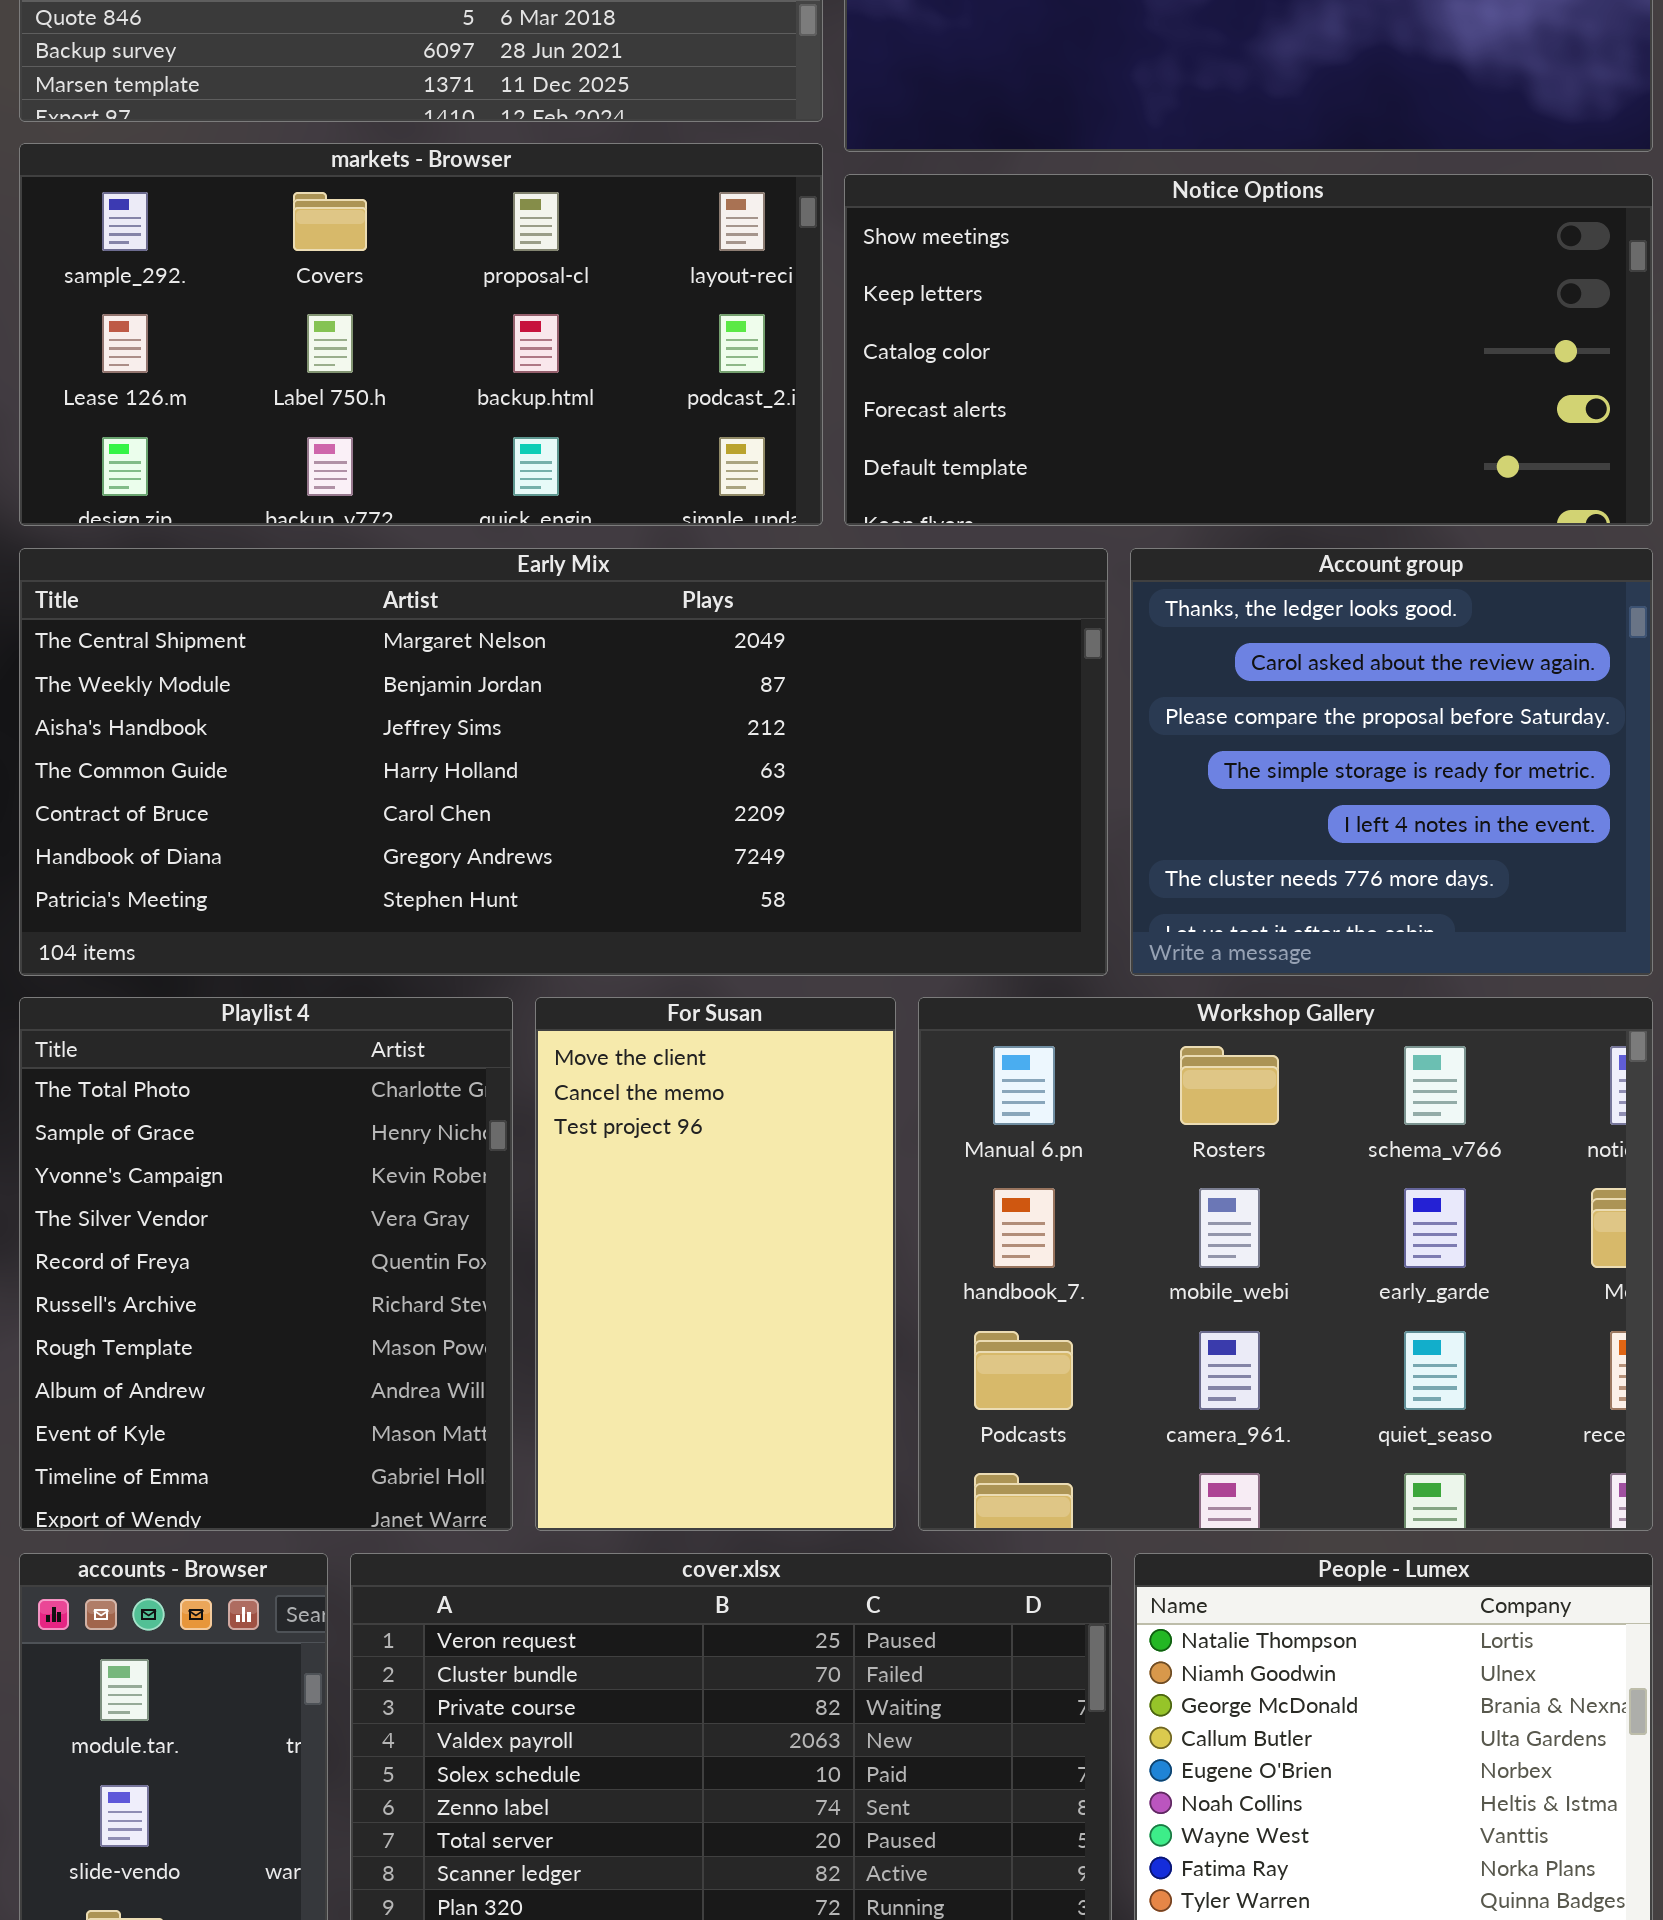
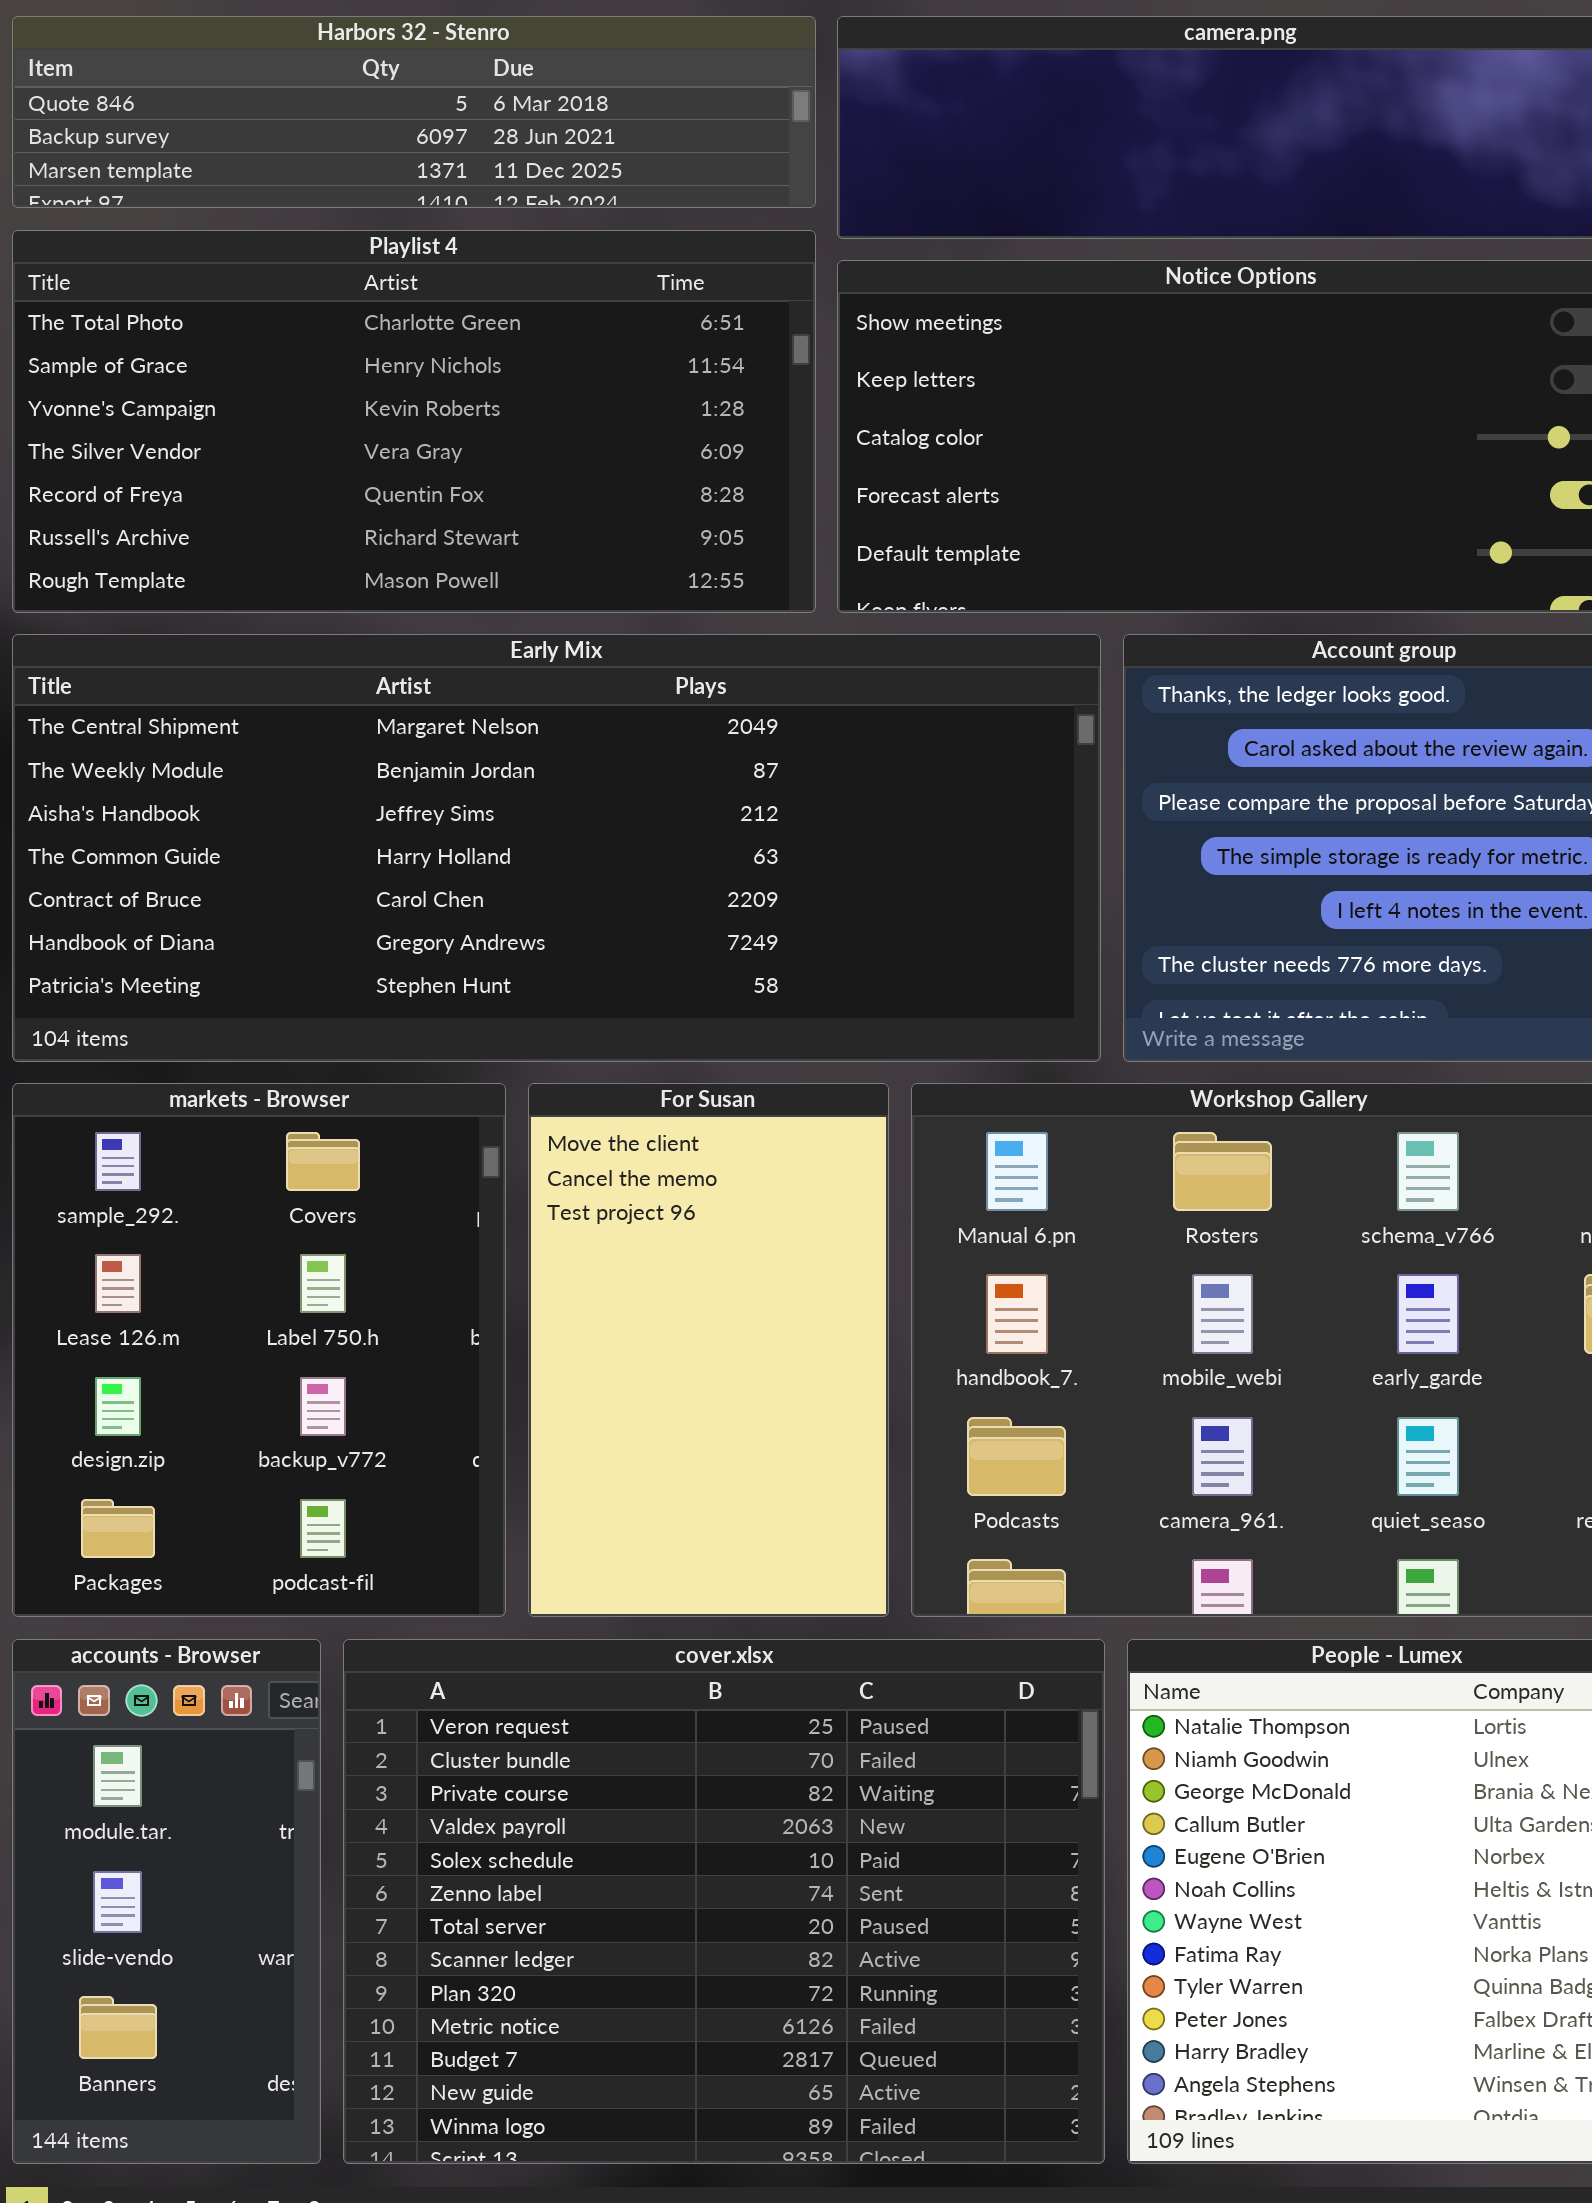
markets - Browser: [19,143,823,526] -> [12,1083,506,1617], moved, resized
Playlist 4: [19,997,513,1531] -> [12,230,816,613], moved, resized

